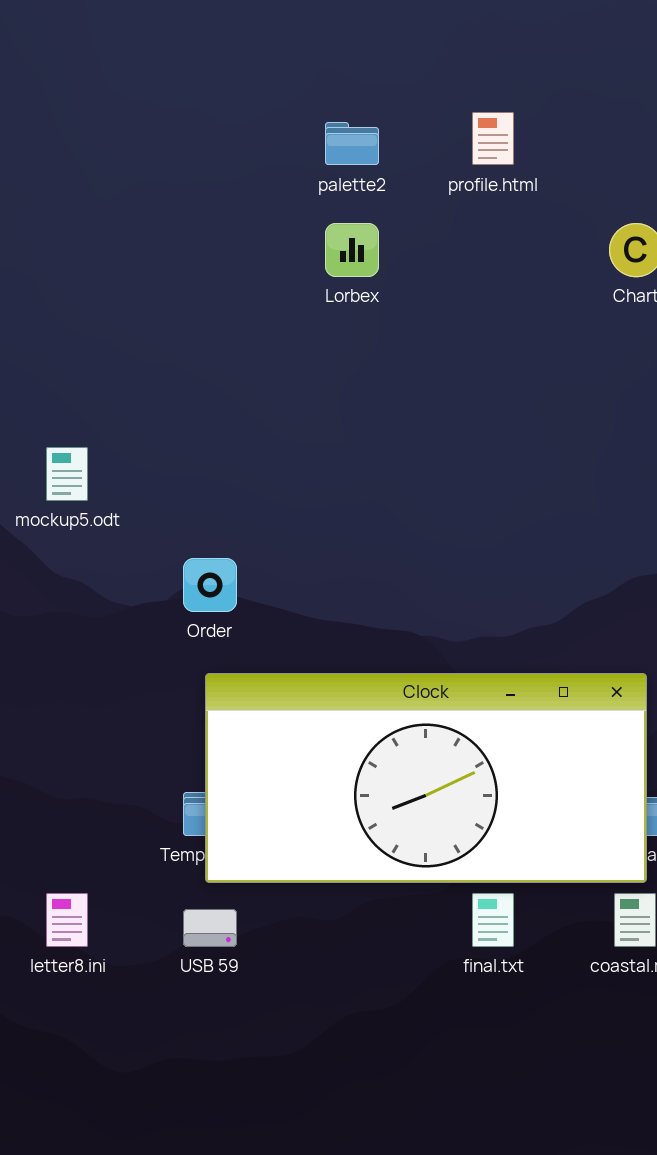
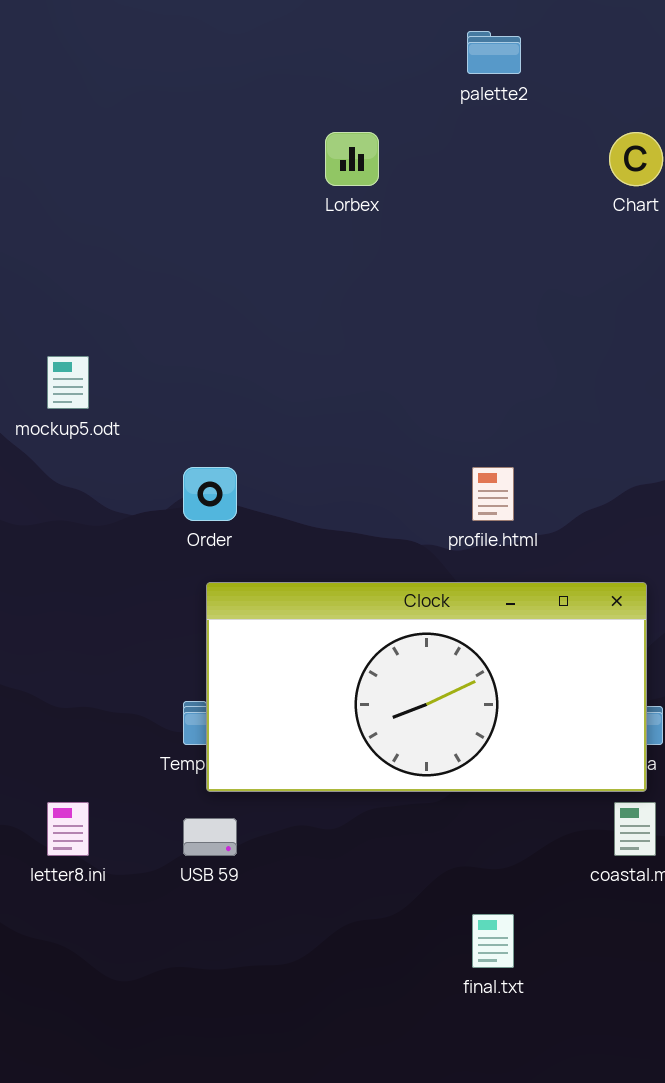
profile.html: [472,112,514,165] -> [472,467,514,521], moved
palette2: [325,122,379,165] -> [467,31,521,74], moved
final.txt: [472,893,514,947] -> [472,914,514,968], moved

